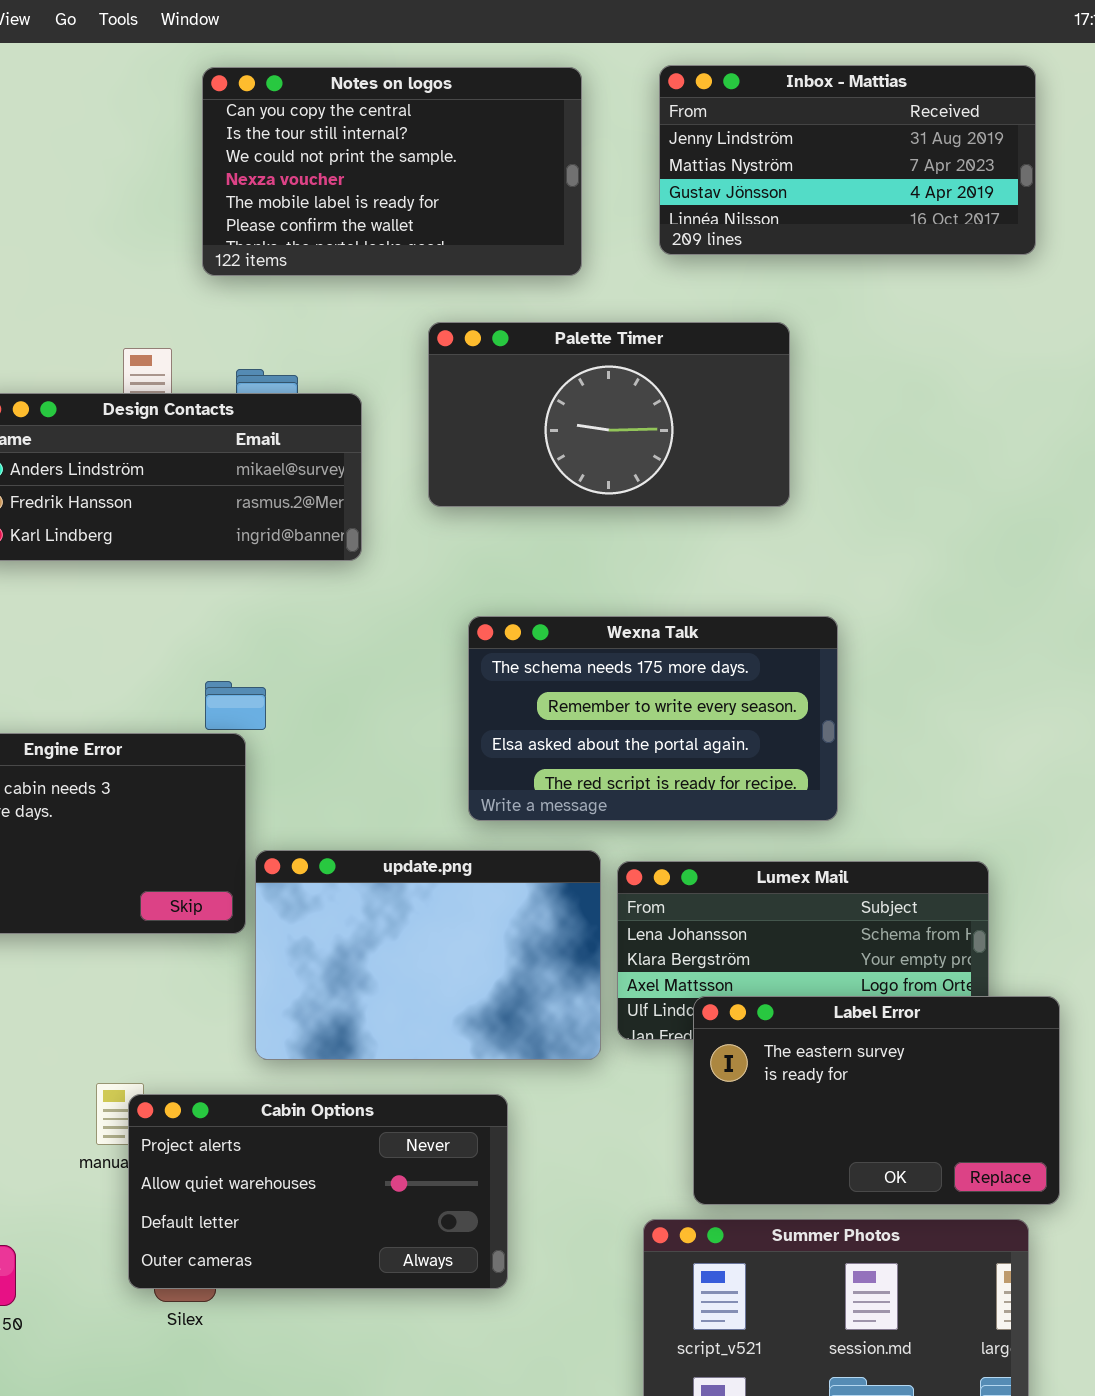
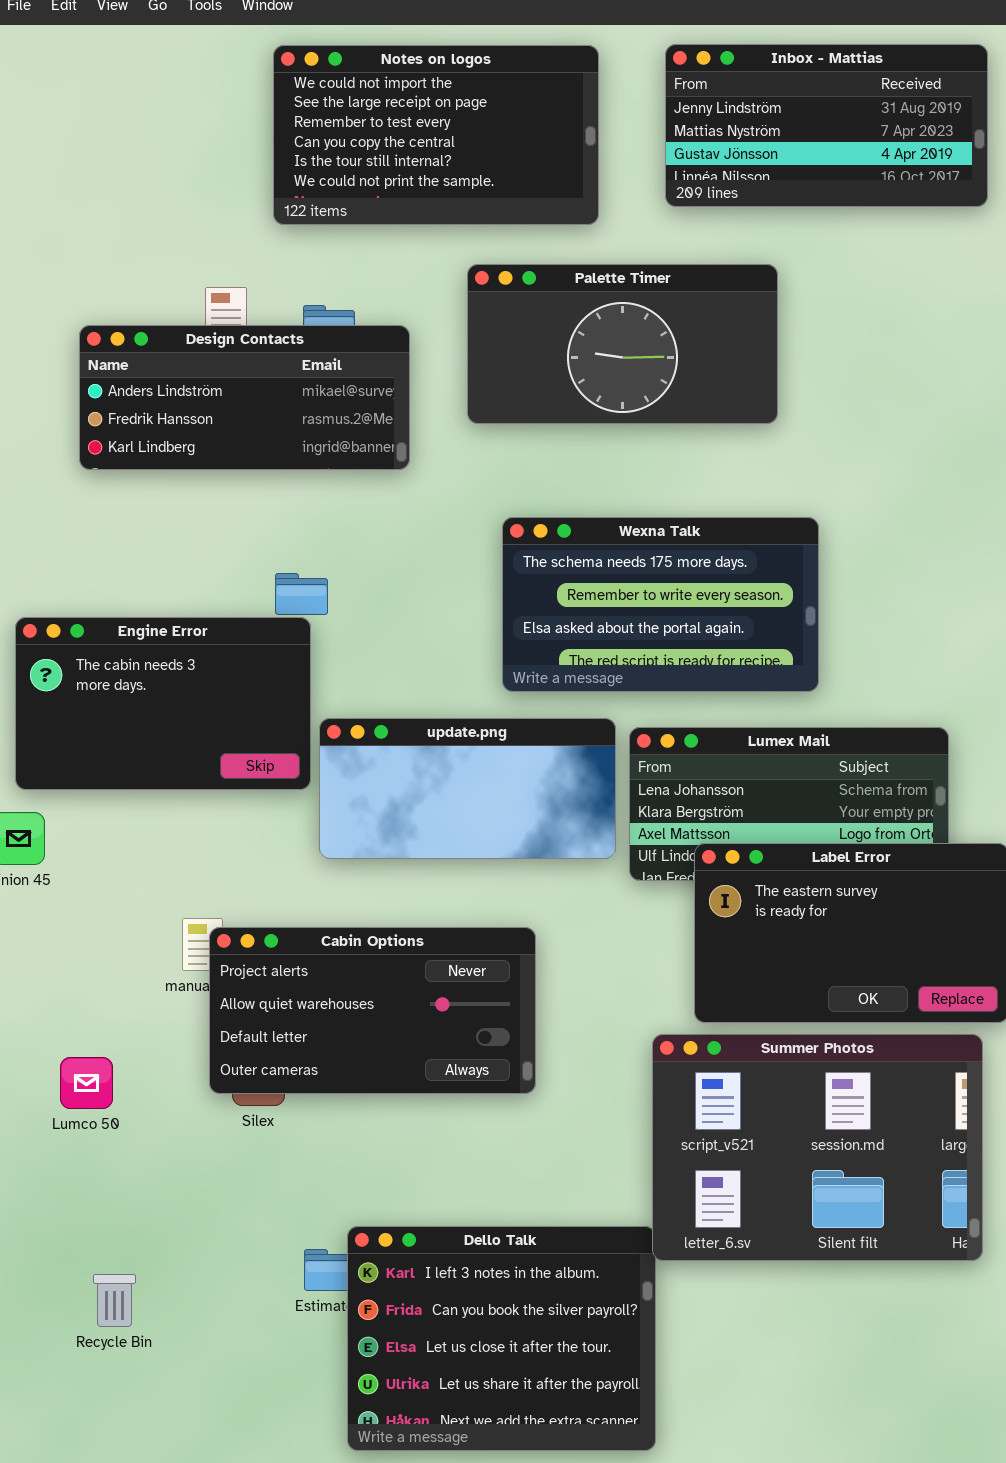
Notes on logos: [202,67,582,276] -> [273,45,599,225], scrolled up 3 rows
update.png: [255,850,601,1060] -> [319,718,616,859], resized

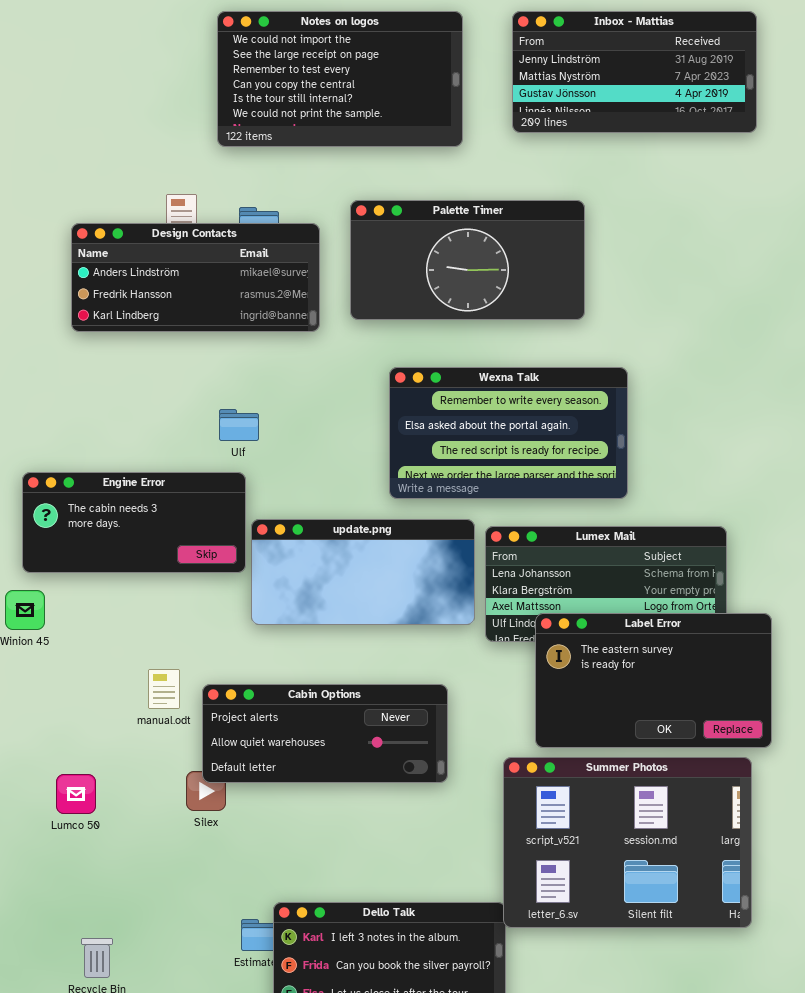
Palette Timer: [467,264,778,424] -> [350,200,585,320], moved
Wexna Talk: [502,517,819,692] -> [389,367,628,499], scrolled down 1 row
Engine Error: [15,617,311,790] -> [22,472,246,573], resized
Cabin Options: [209,927,536,1094] -> [202,684,448,783], moved, resized

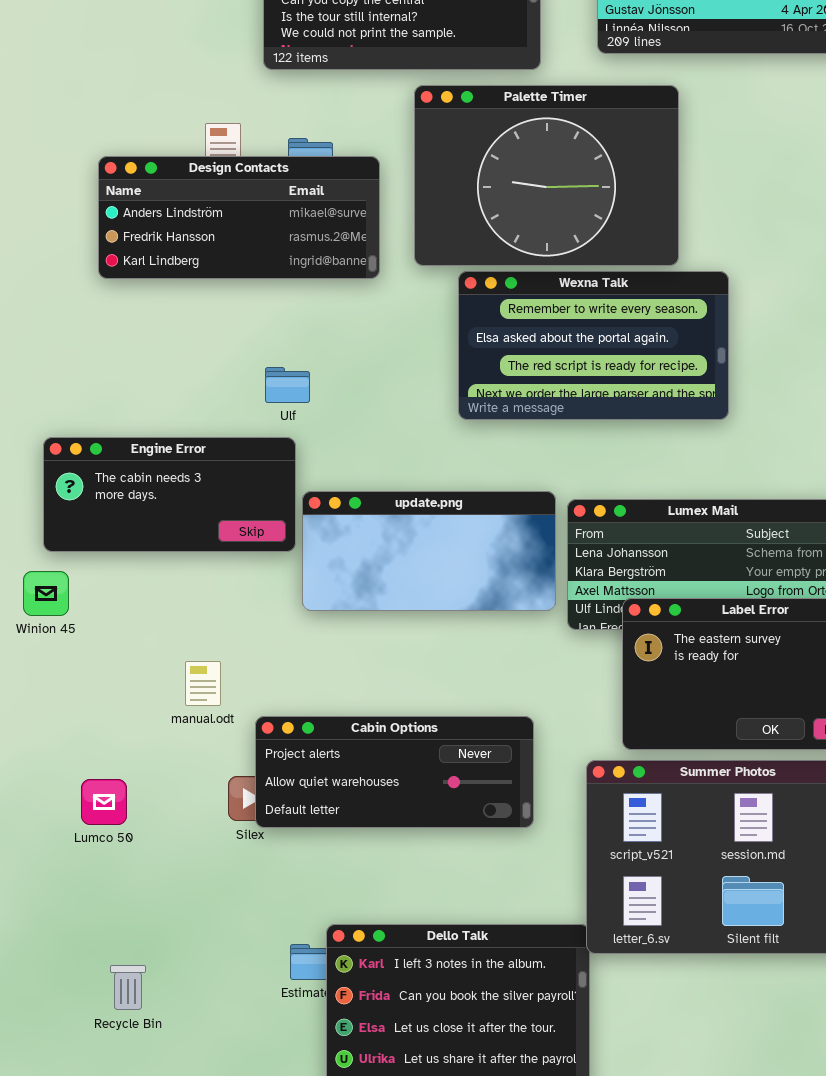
Palette Timer: [350,200,585,320] -> [414,85,679,266], resized
Wexna Talk: [389,367,628,499] -> [458,271,729,420], moved
Cabin Options: [202,684,448,783] -> [255,716,534,828], moved

